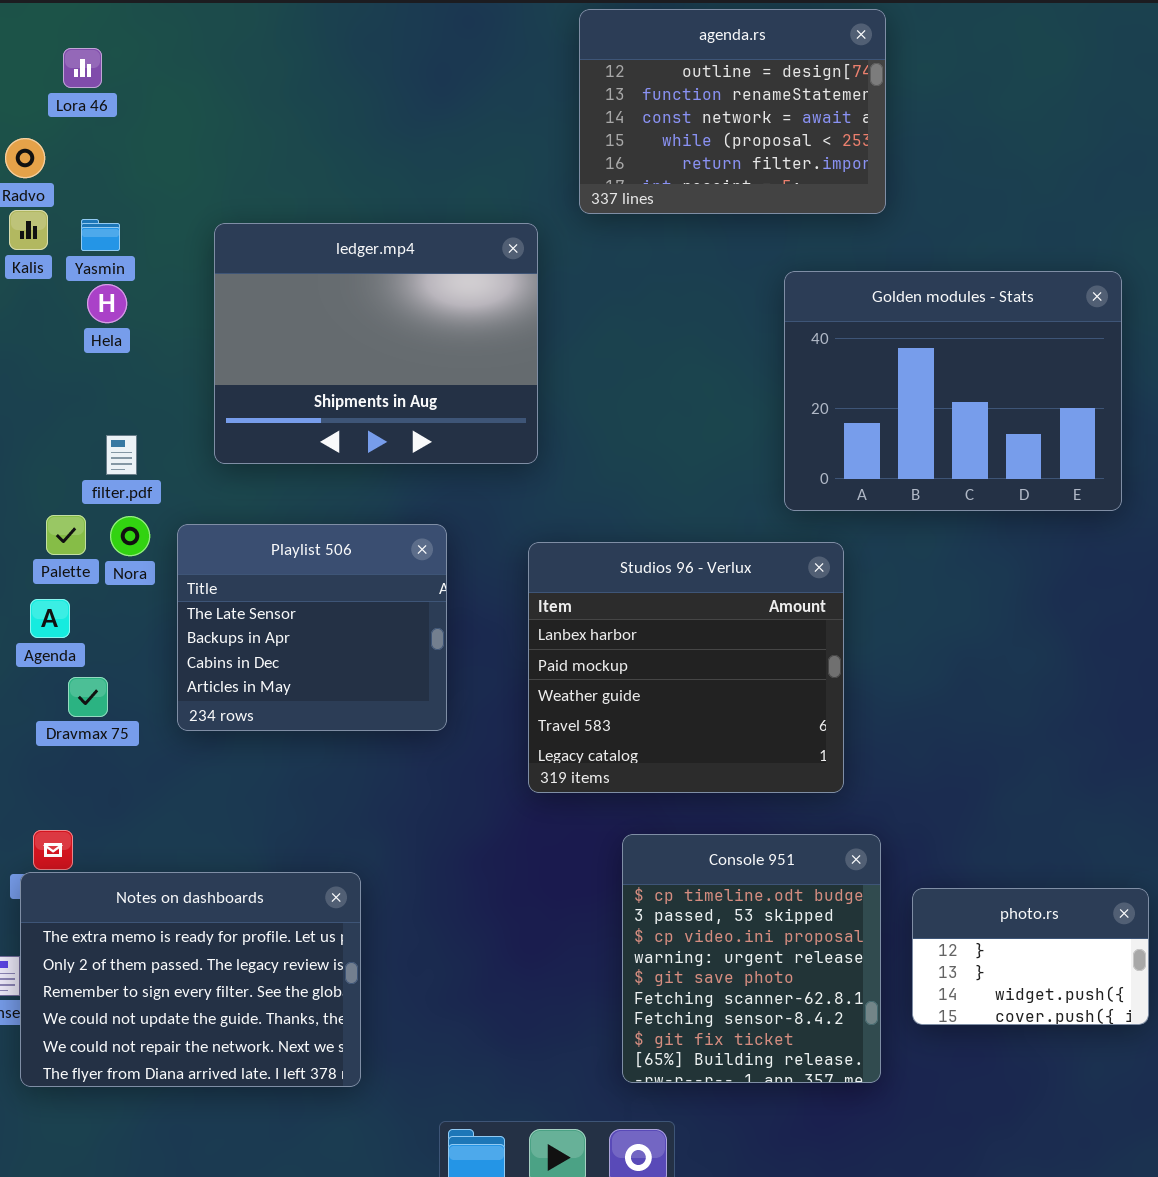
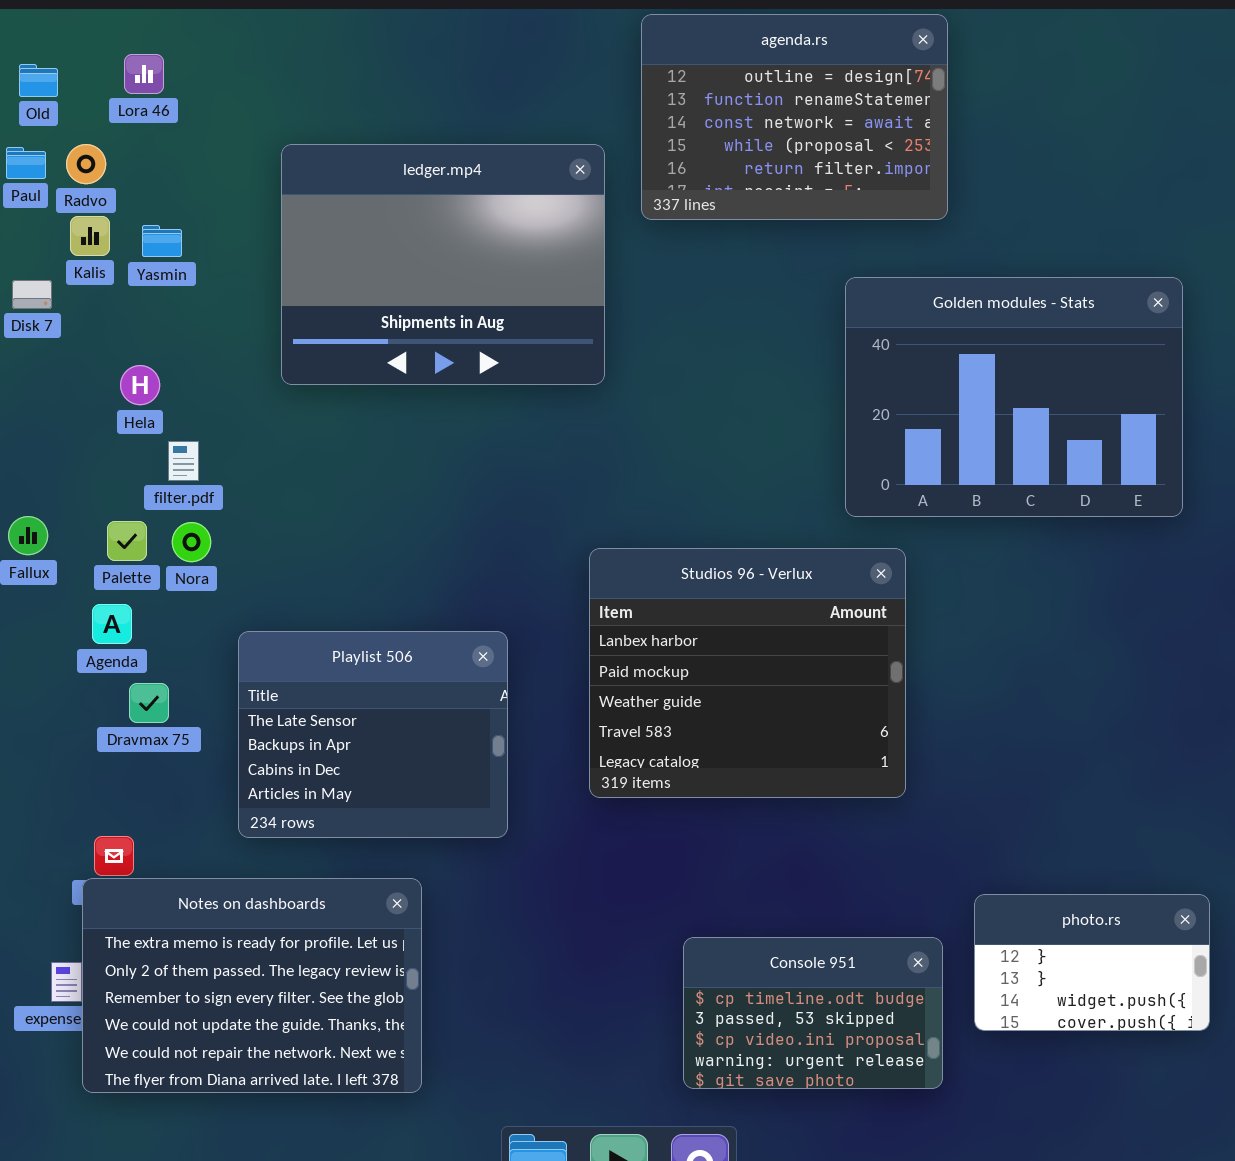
ledger.mp4: [214,223,538,464] -> [281,144,605,385], moved
Hela: [87,284,127,323] -> [120,365,160,405], moved
Playlist 506: [177,524,447,731] -> [238,631,508,838], moved
Console 951: [622,834,881,1083] -> [683,937,943,1089], resized

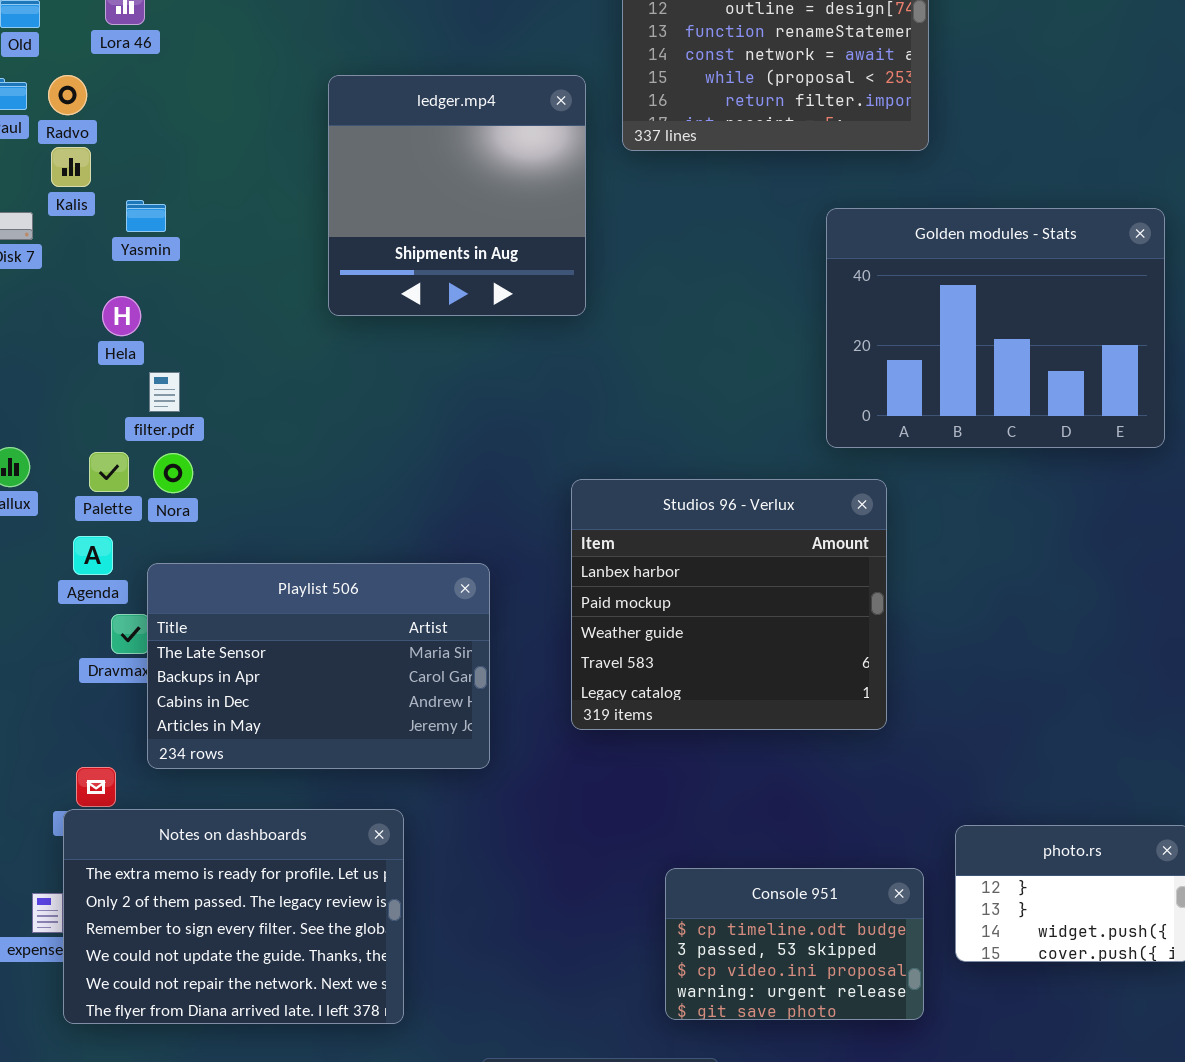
ledger.mp4: [281,144,605,385] -> [328,75,586,316], resized
Yasmin: [142,225,182,257] -> [126,200,166,232], moved
Playlist 506: [238,631,508,838] -> [147,563,490,769], resized

